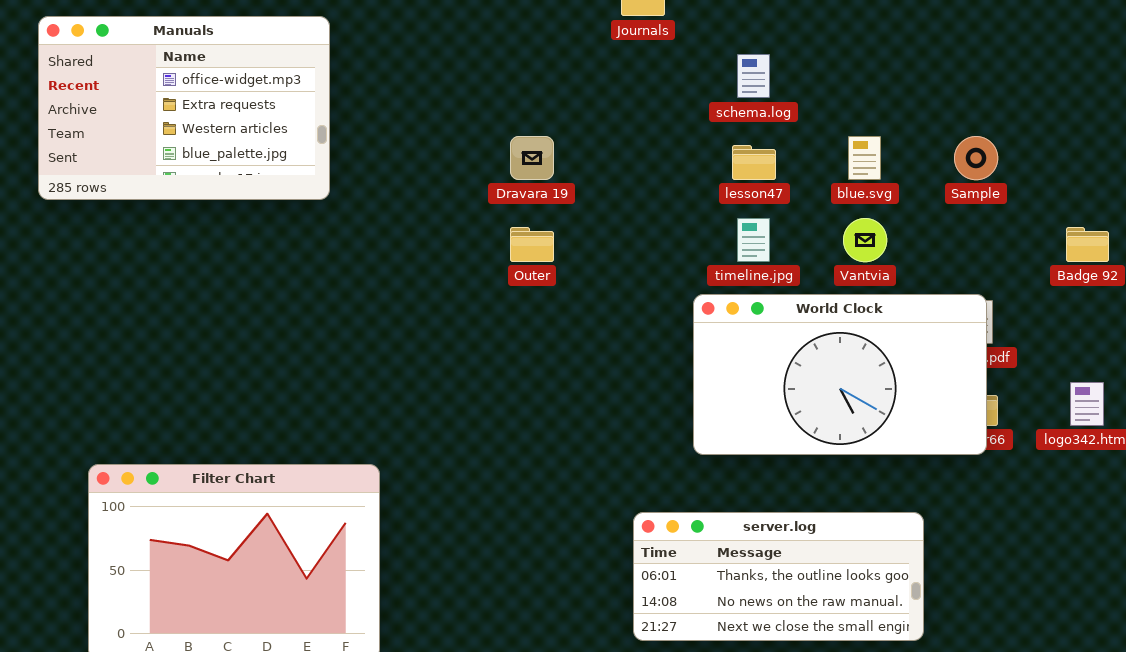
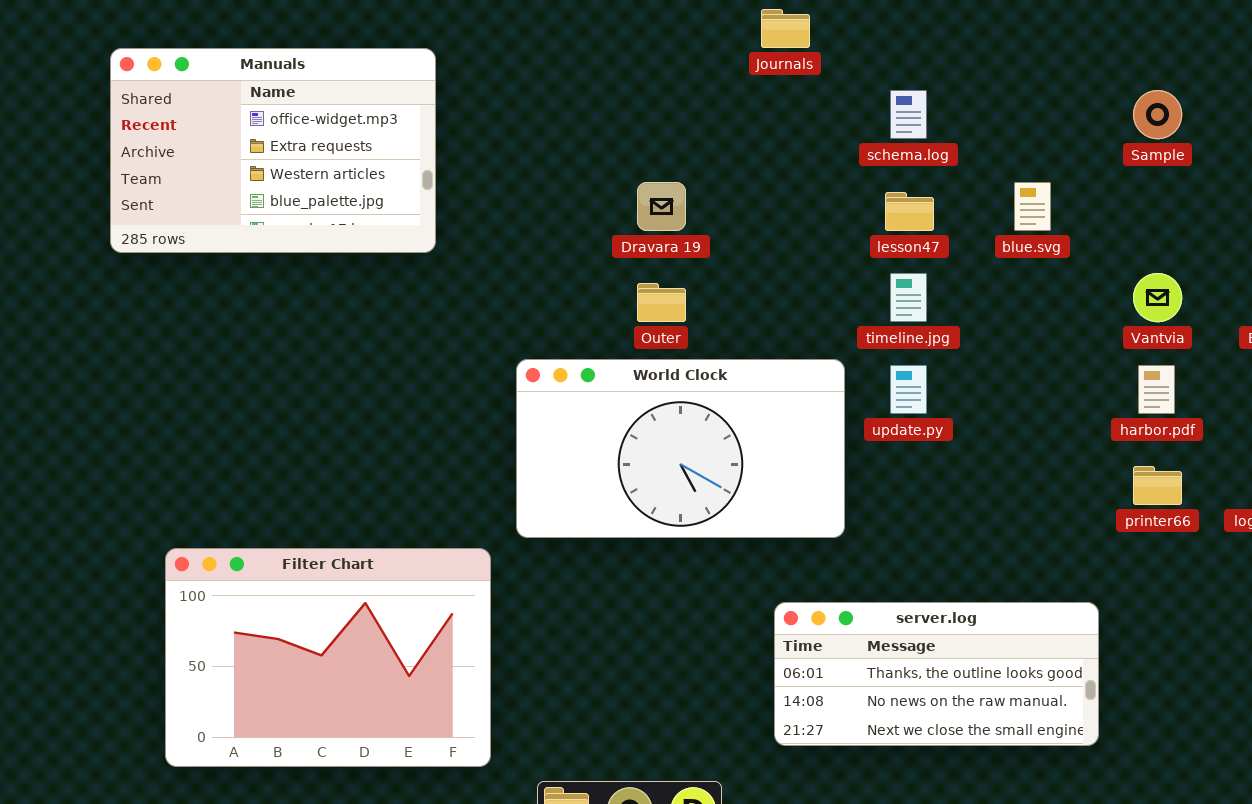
Sample: [954,136,998,180] -> [1133,90,1182,139], moved
Vantvia: [843,218,887,262] -> [1133,273,1182,322], moved
World Clock: [693,294,987,455] -> [516,359,845,538], moved

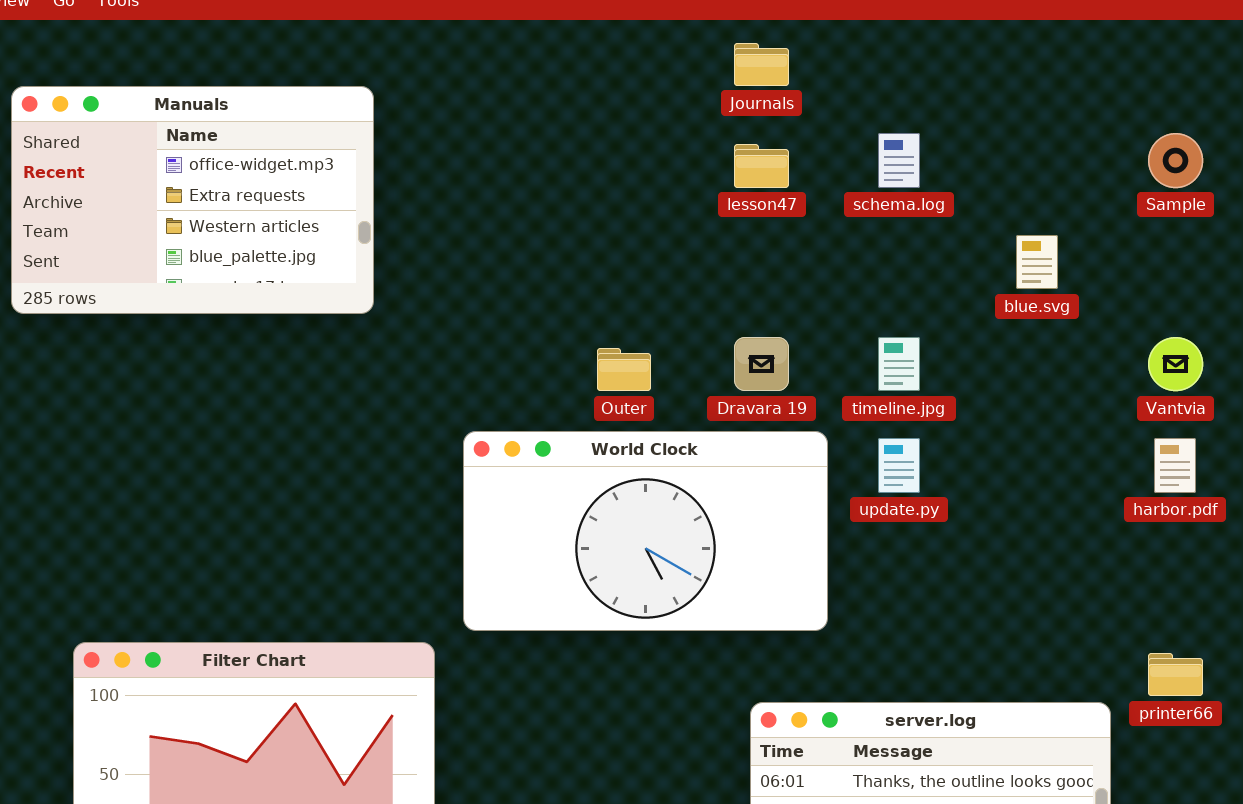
Dravara 19: [637,182,686,231] -> [734,337,789,391], moved
lesson47: [885,192,934,231] -> [734,144,789,188], moved
printer66: [1133,466,1182,505] -> [1148,653,1203,696], moved

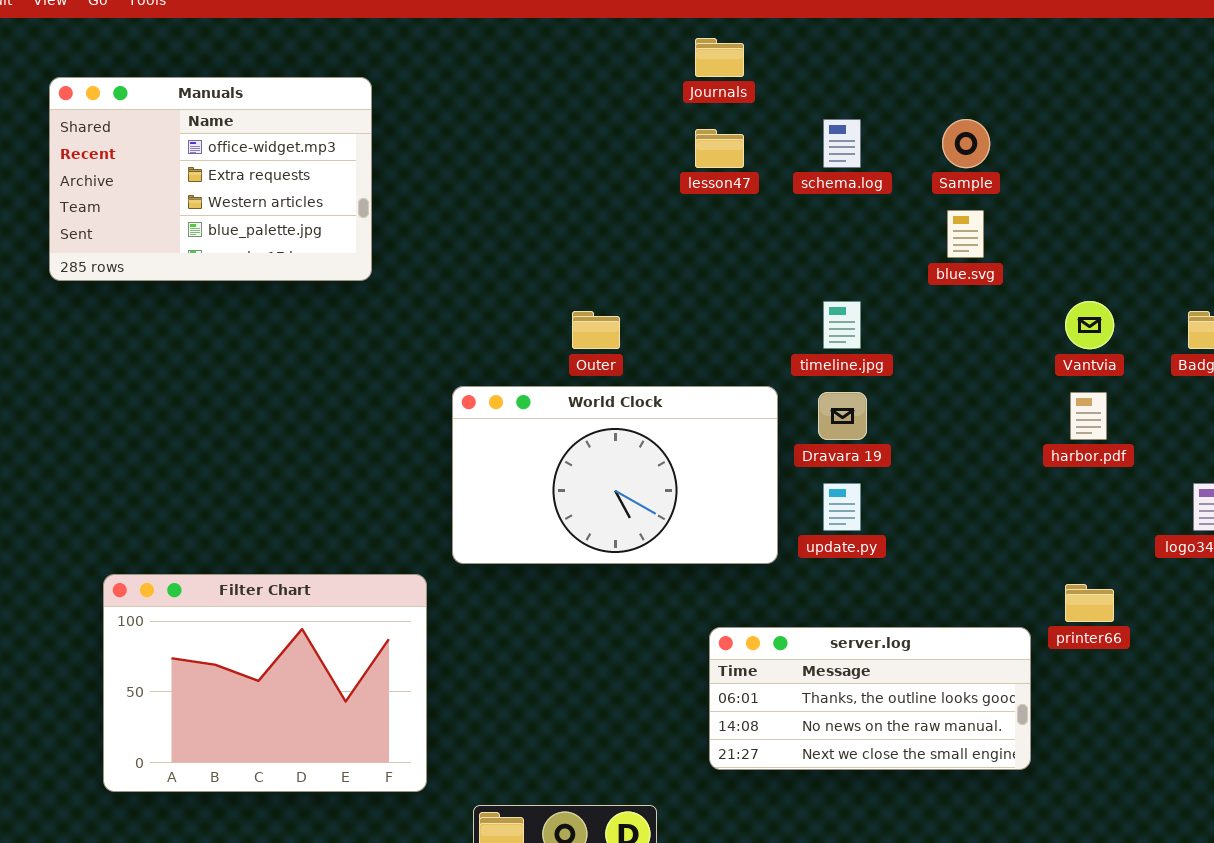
Sample: [1148,133,1203,188] -> [942,119,990,168], moved
Dravara 19: [734,337,789,391] -> [818,392,867,440], moved
update.py: [878,438,920,493] -> [823,483,861,531], moved

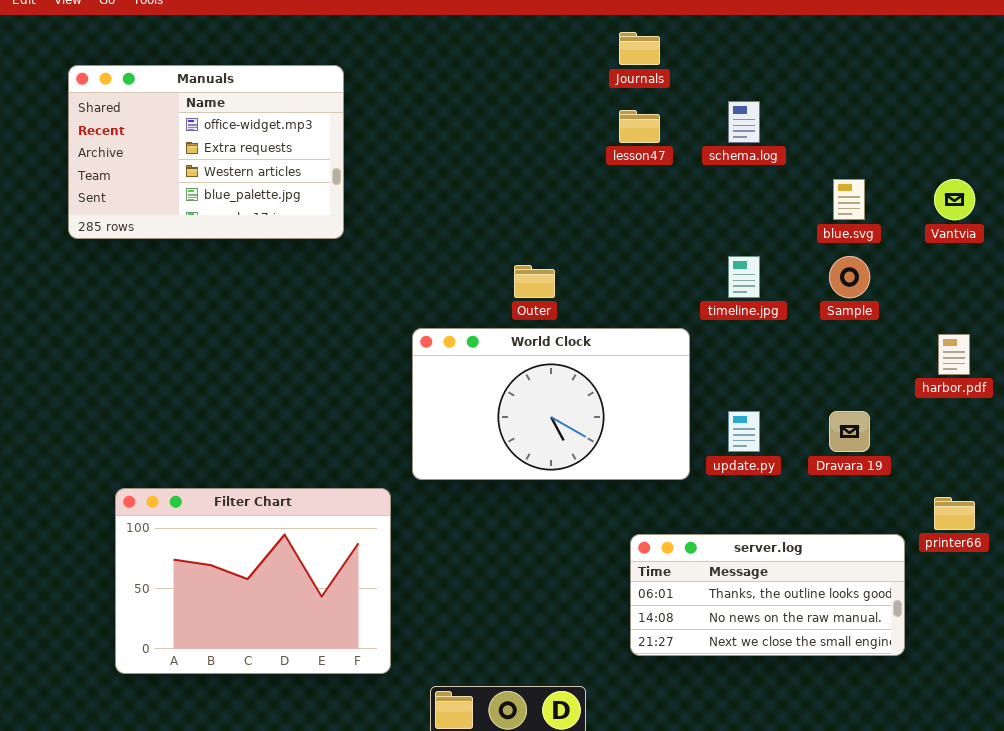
Sample: [942,119,990,168] -> [829,256,870,298], moved
Vantvia: [1065,301,1114,349] -> [934,179,975,220], moved
Dravara 19: [818,392,867,440] -> [829,411,870,452], moved

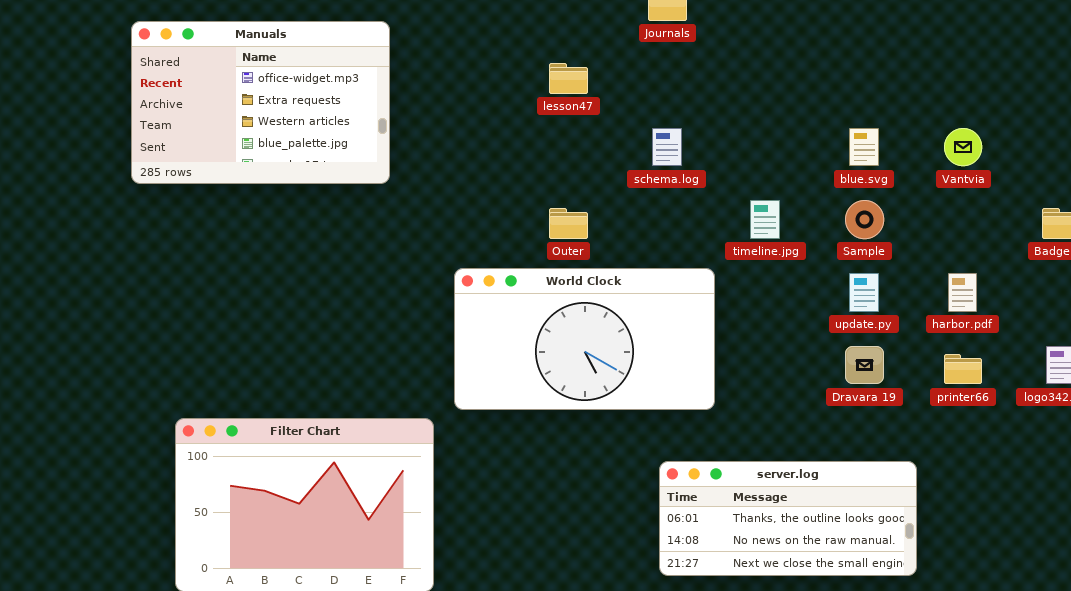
schema.log: [728,101,760,143] -> [652,128,682,166], moved
lesson47: [619,110,660,143] -> [549,63,588,94], moved
update.py: [728,411,760,452] -> [849,273,879,312], moved
printer66: [934,497,975,530] -> [944,354,982,384], moved

